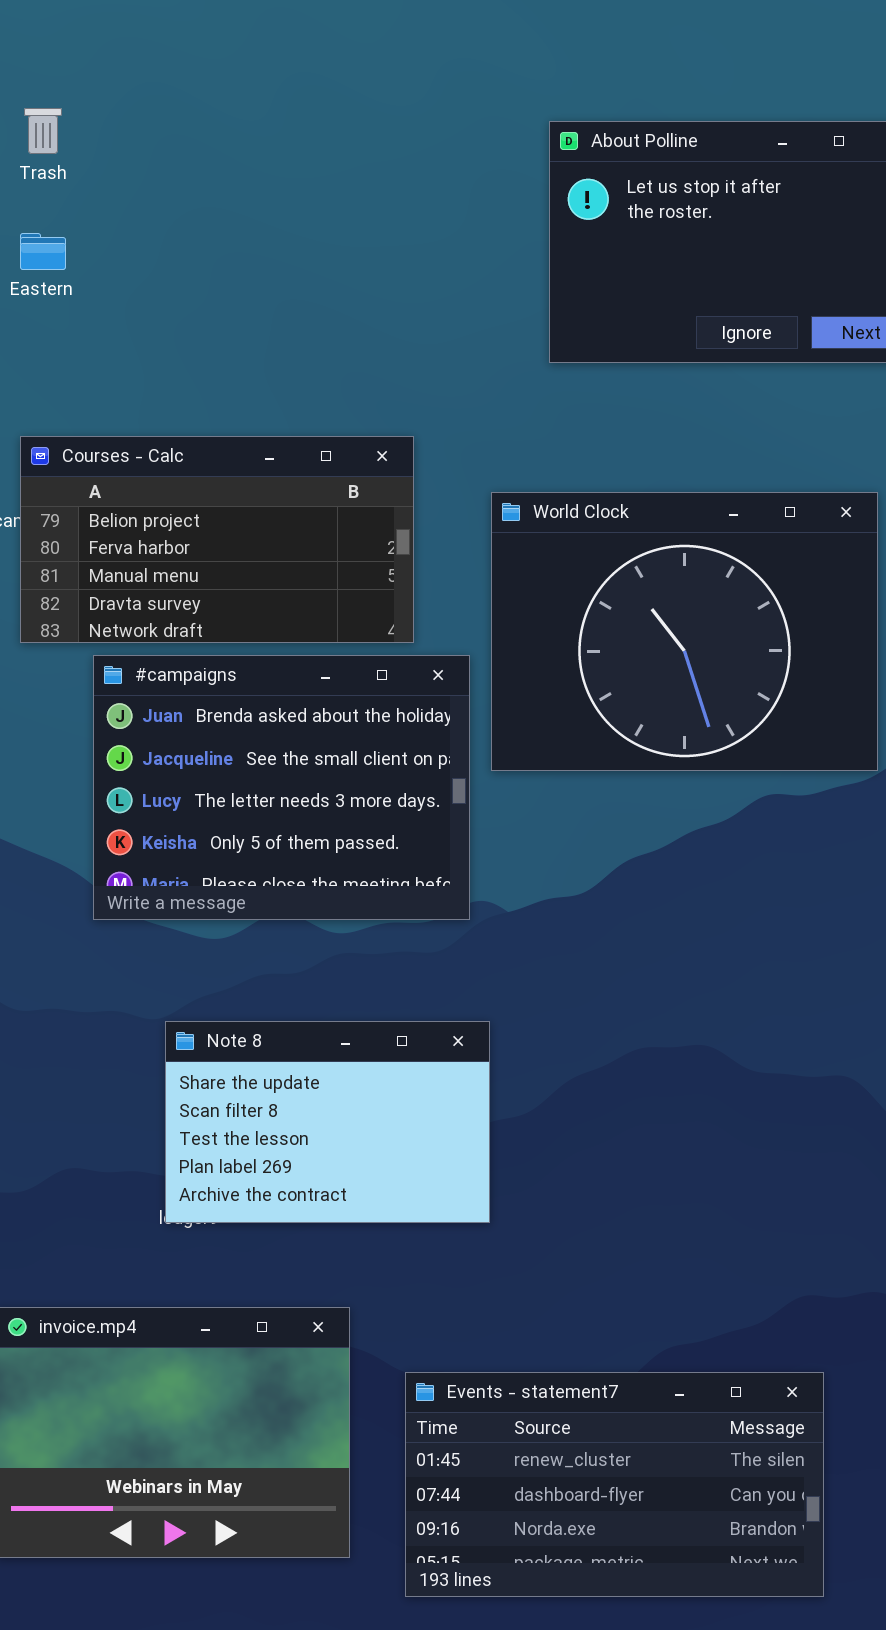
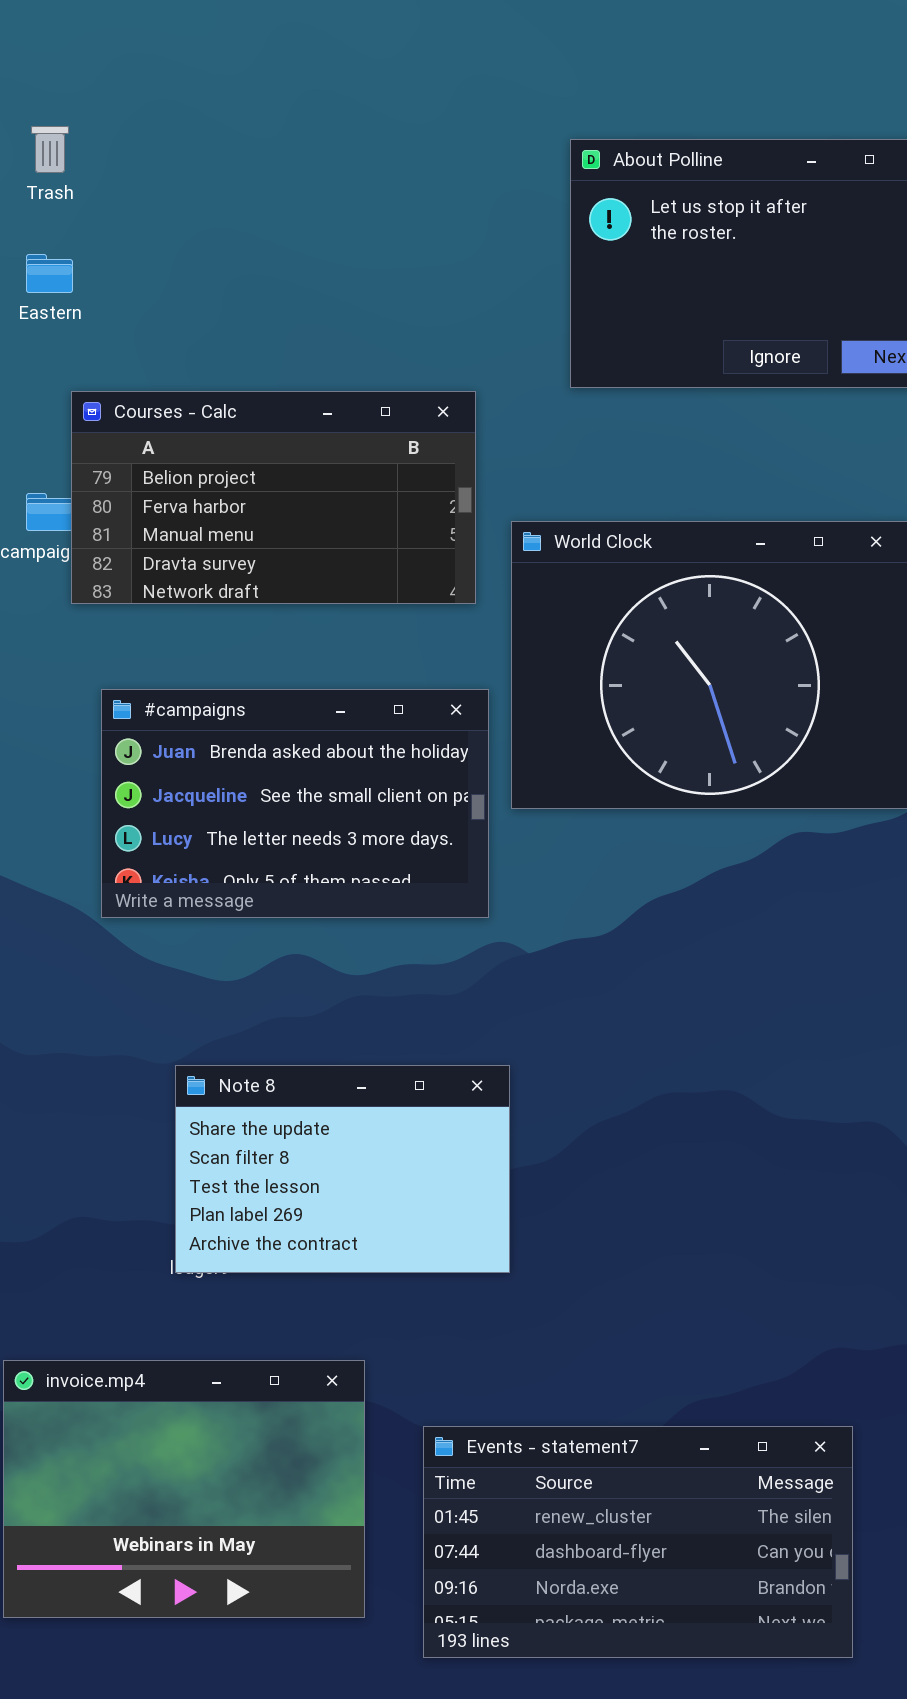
Courses - Calc: [20,436,414,643] -> [71,391,476,604], moved
#campaigns: [93,655,470,920] -> [101,689,489,918], resized

